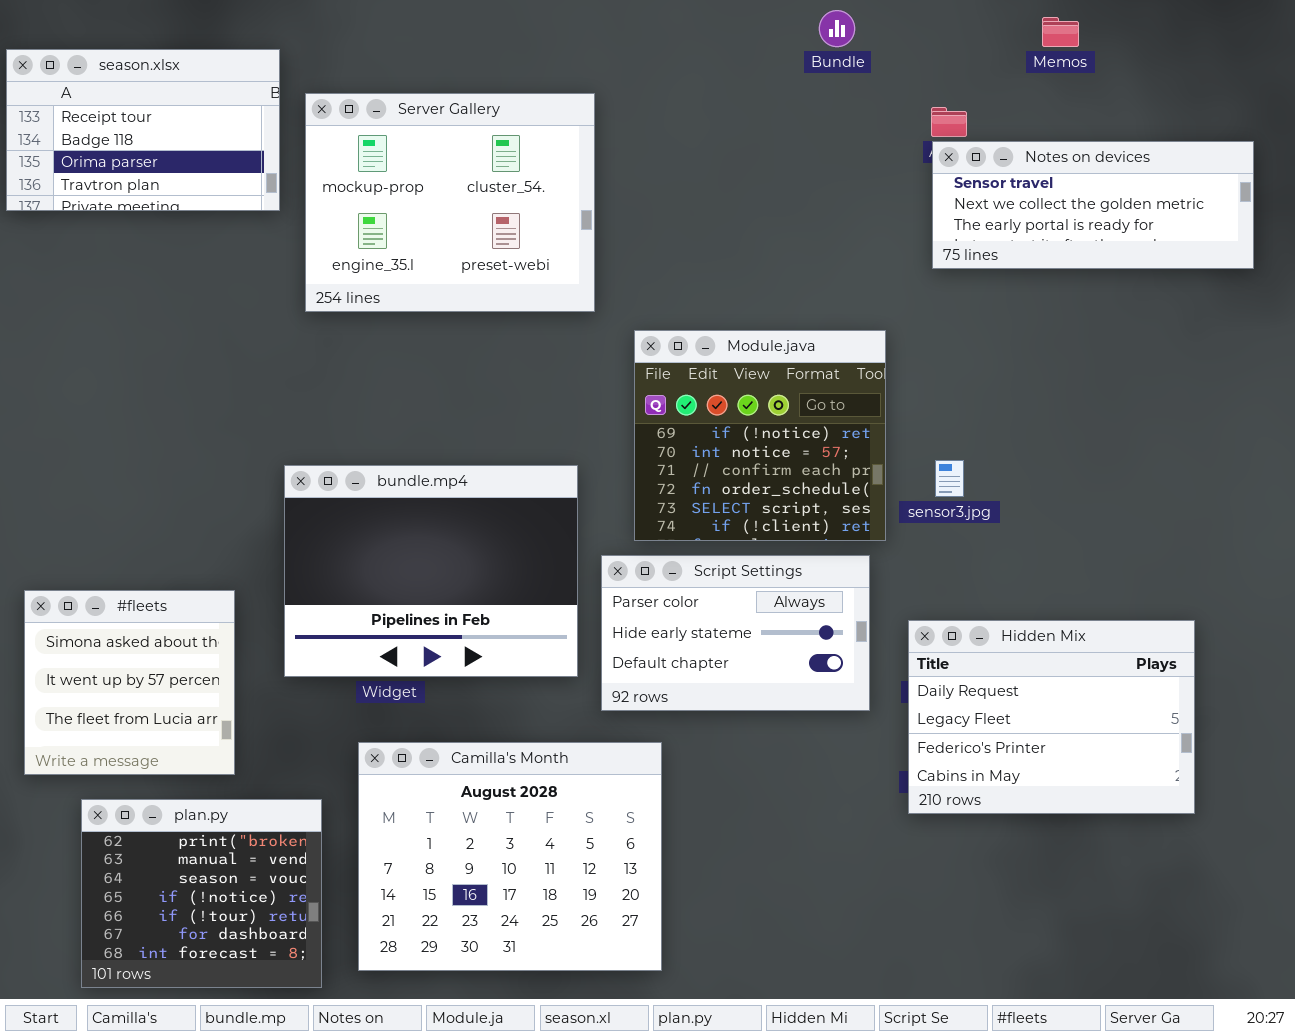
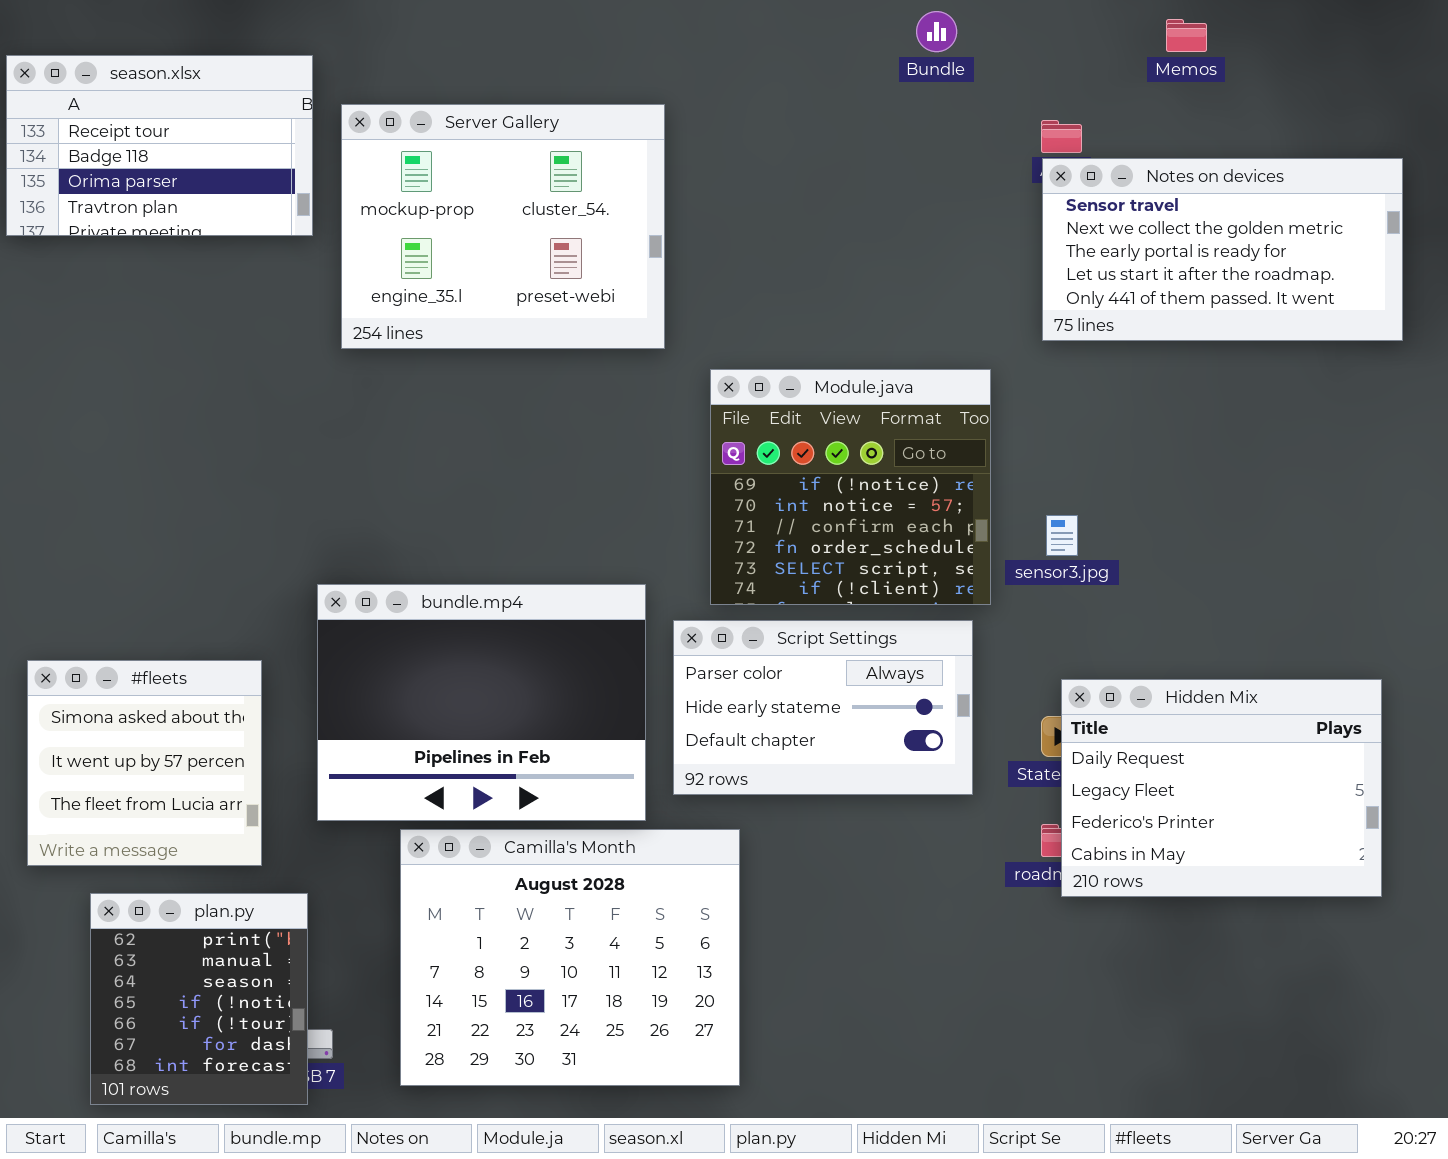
Notes on devices: [932,141,1254,269] -> [1042,158,1403,341], resized
bundle.mp4: [284,465,578,677] -> [317,584,646,821], moved
Hidden Mix: [908,620,1195,814] -> [1061,679,1382,897], moved
plan.py: [81,799,322,988] -> [90,893,308,1105], resized

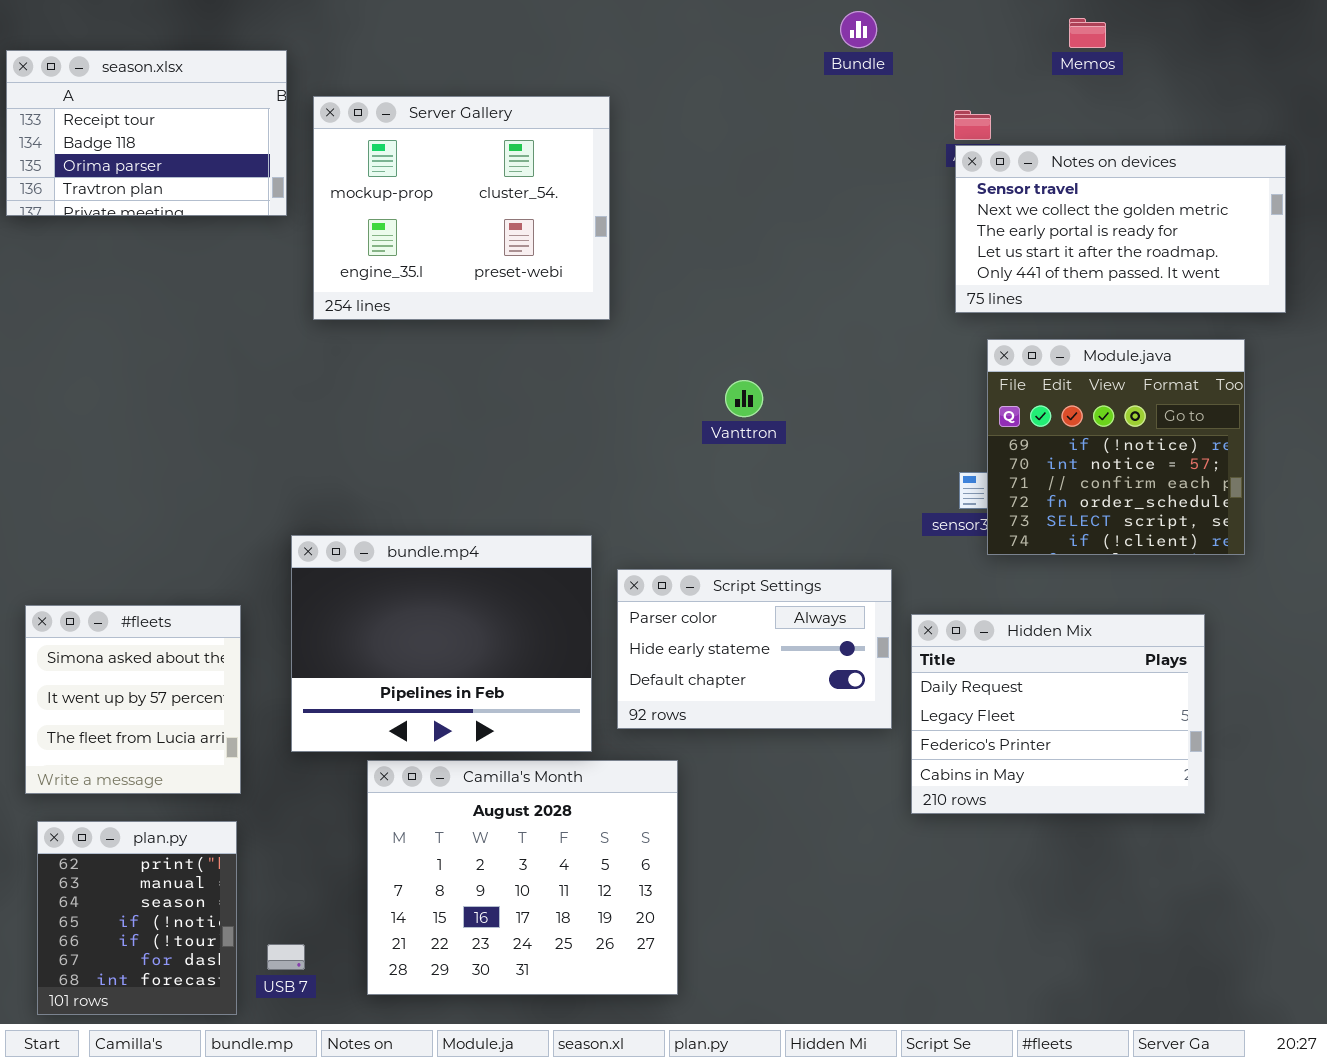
Module.java: [710,369,991,605] -> [987,339,1245,555], moved
Hidden Mix: [1061,679,1382,897] -> [911,614,1205,814], moved
plan.py: [90,893,308,1105] -> [37,821,237,1015], moved

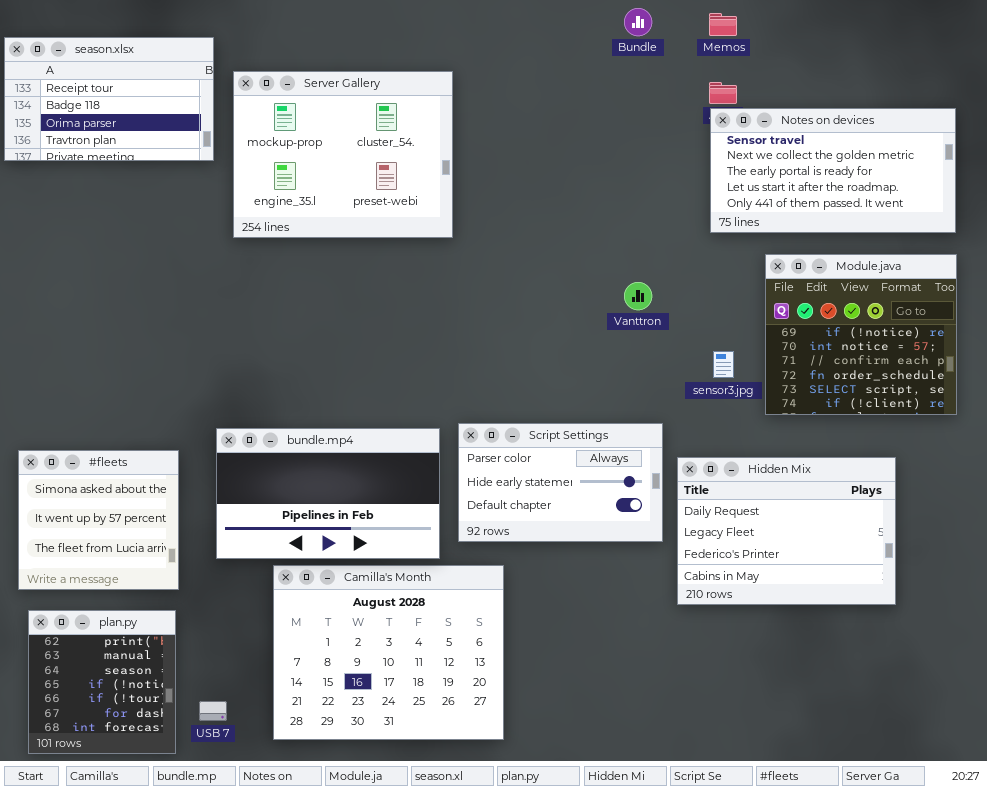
Memos: [1069,18,1106,48] -> [709,13,737,36], moved
Module.java: [987,339,1245,555] -> [765,254,957,415], moved
Vanttron: [725,380,763,417] -> [624,282,652,310], moved
bundle.mp4: [291,535,592,752] -> [216,428,440,559], resized

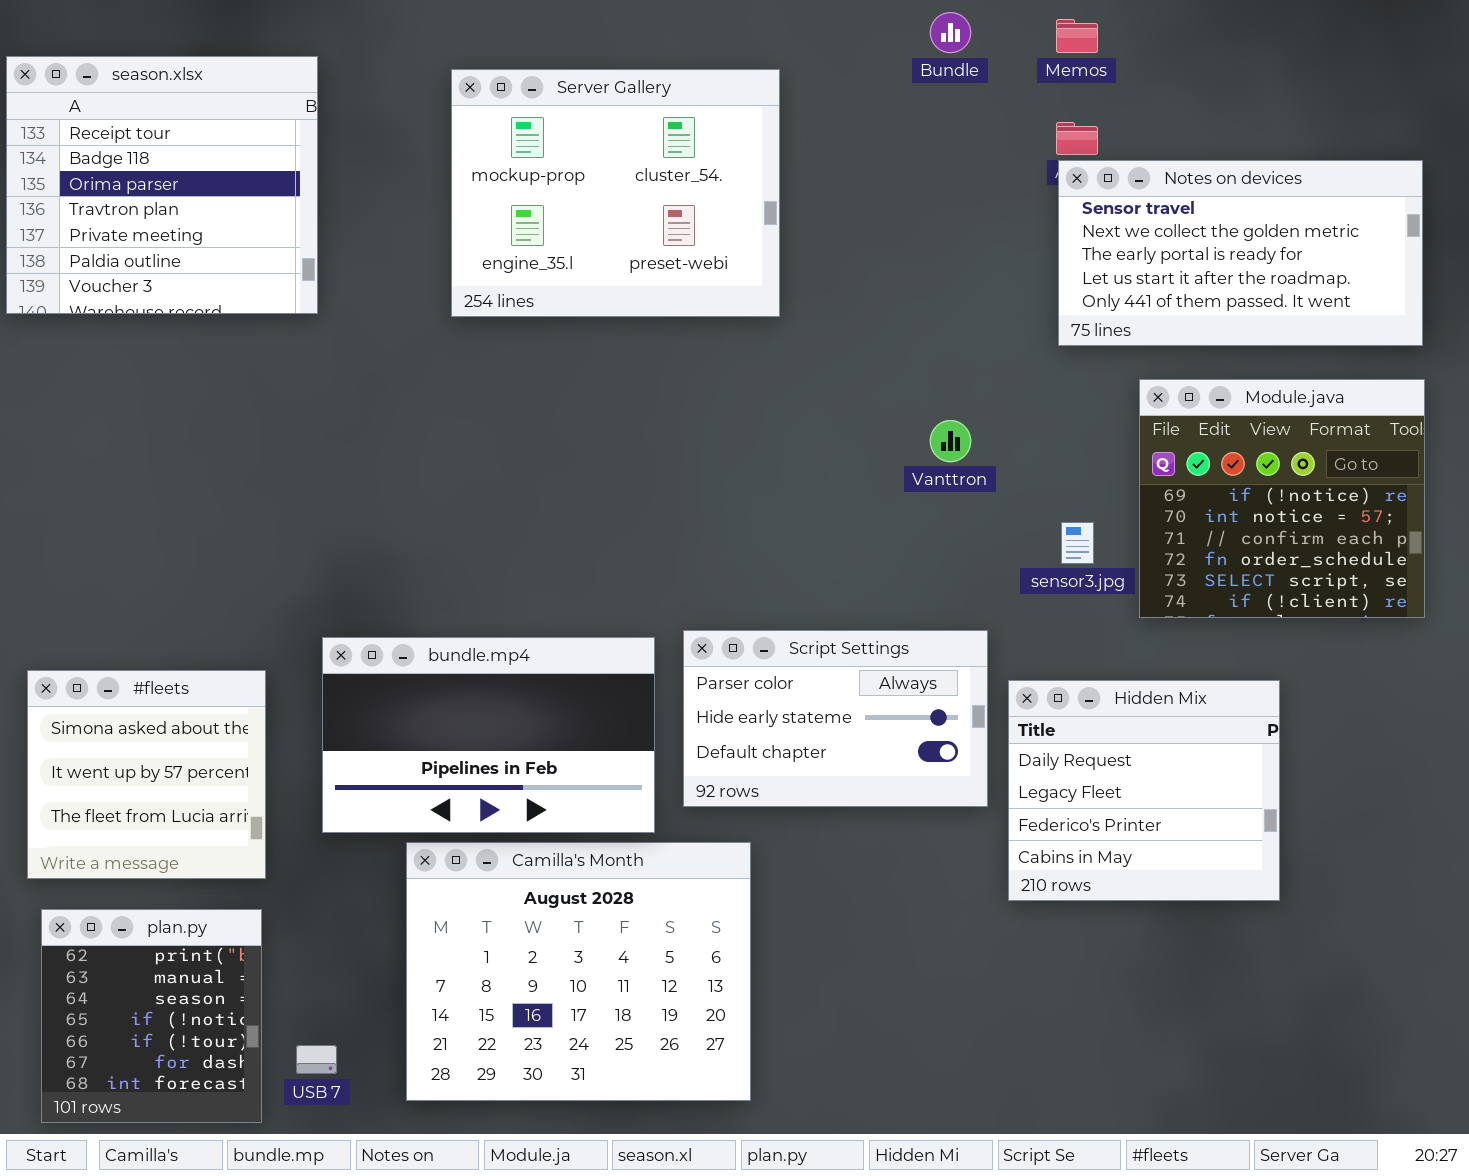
season.xlsx: [4,37,214,161] -> [6,56,318,314], resized
Server Gallery: [233,71,453,238] -> [451,69,780,317], moved
Hidden Mix: [677,457,896,605] -> [1008,680,1280,901], resized

